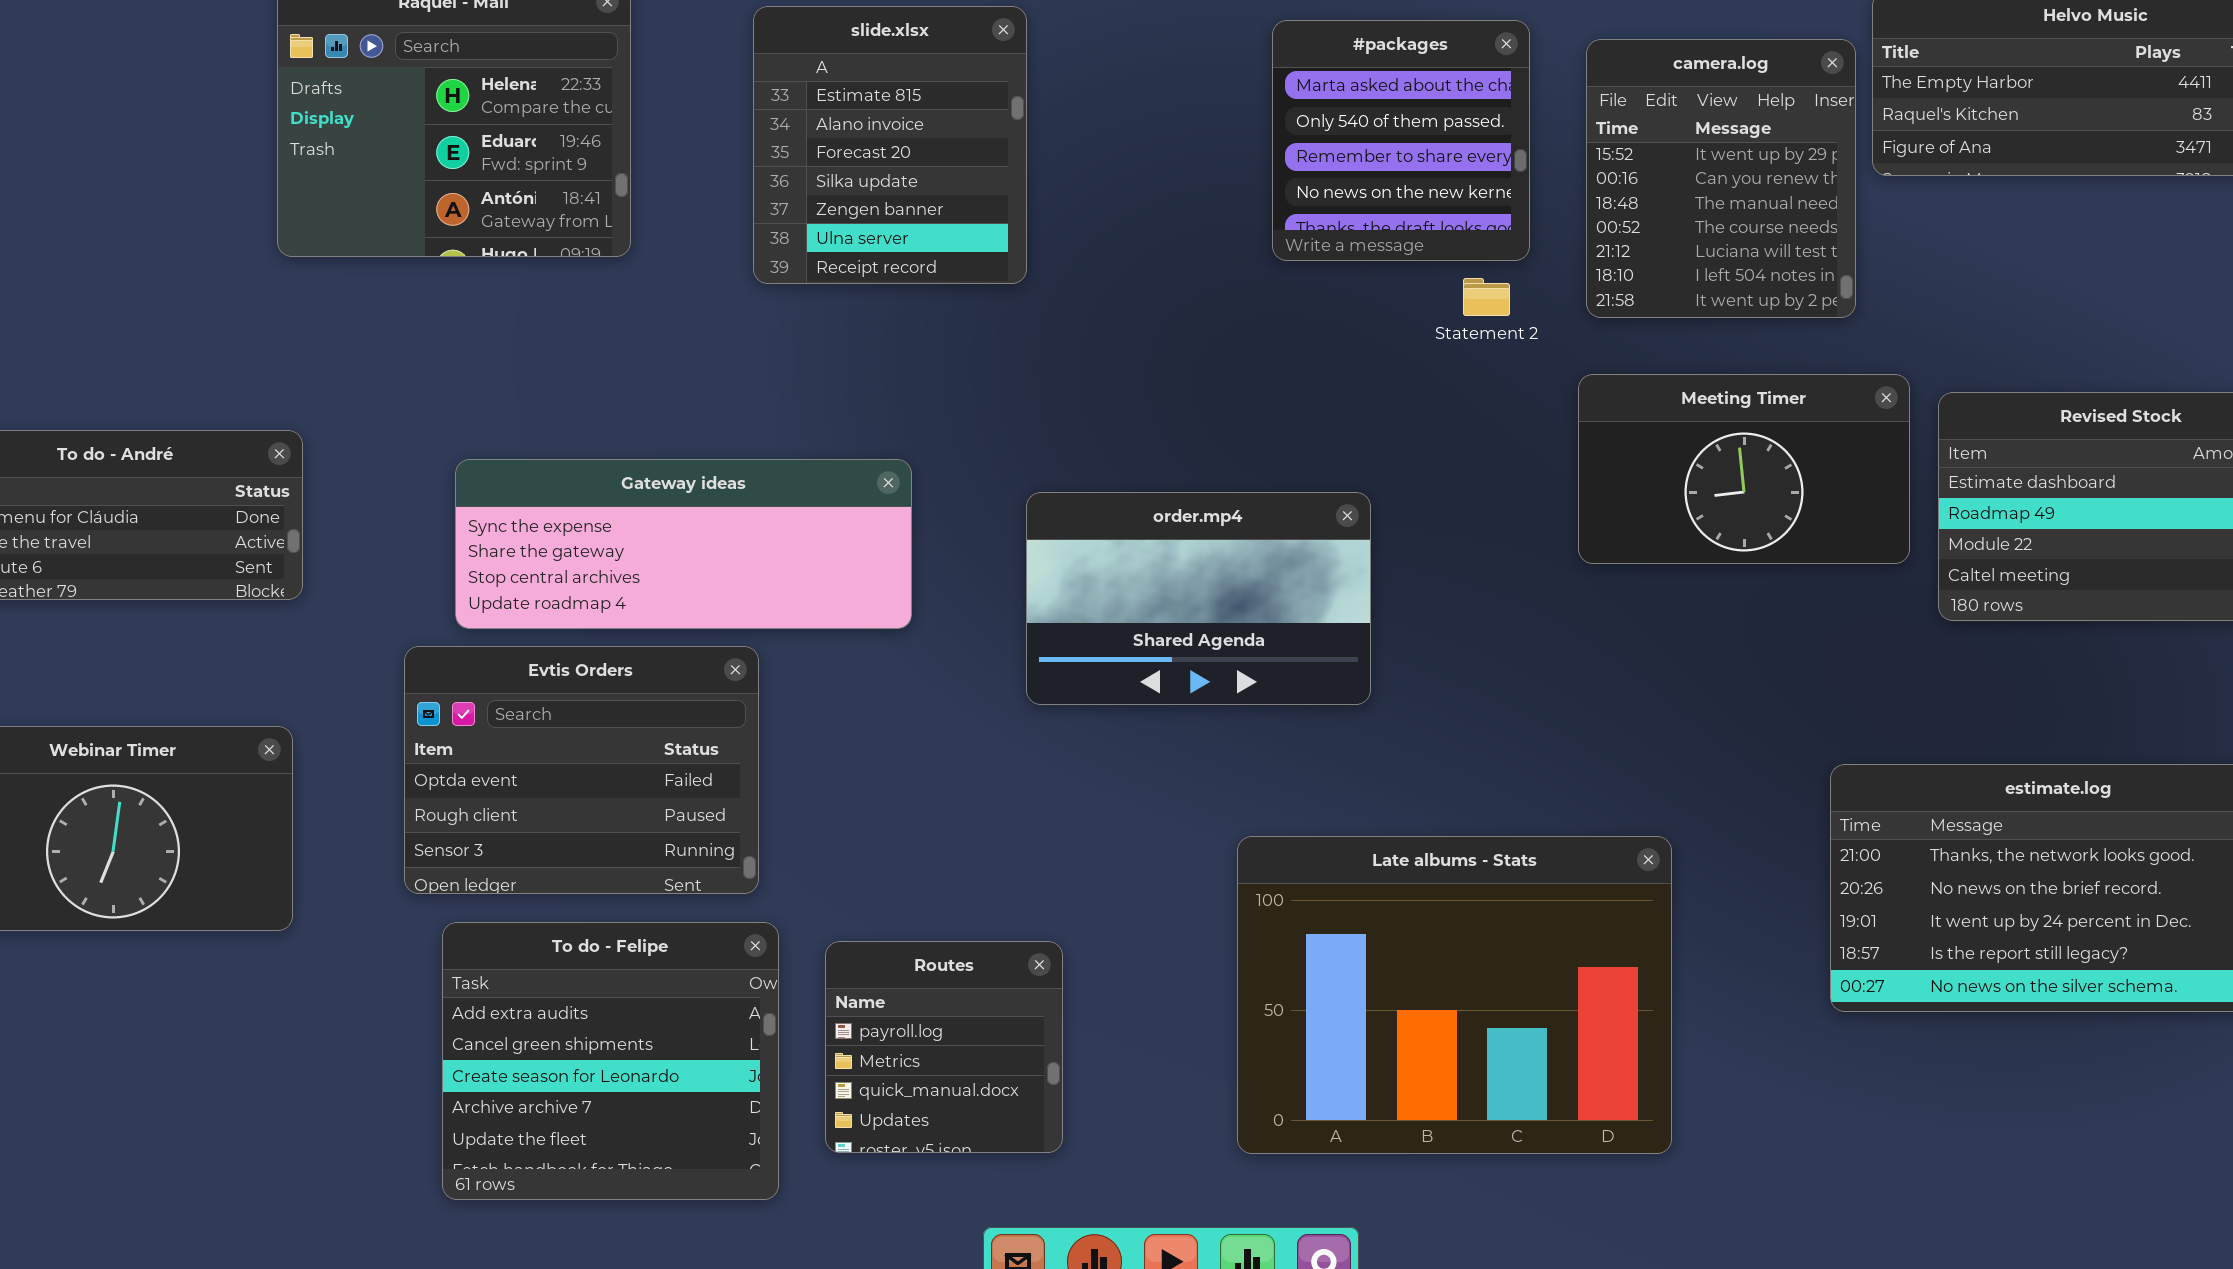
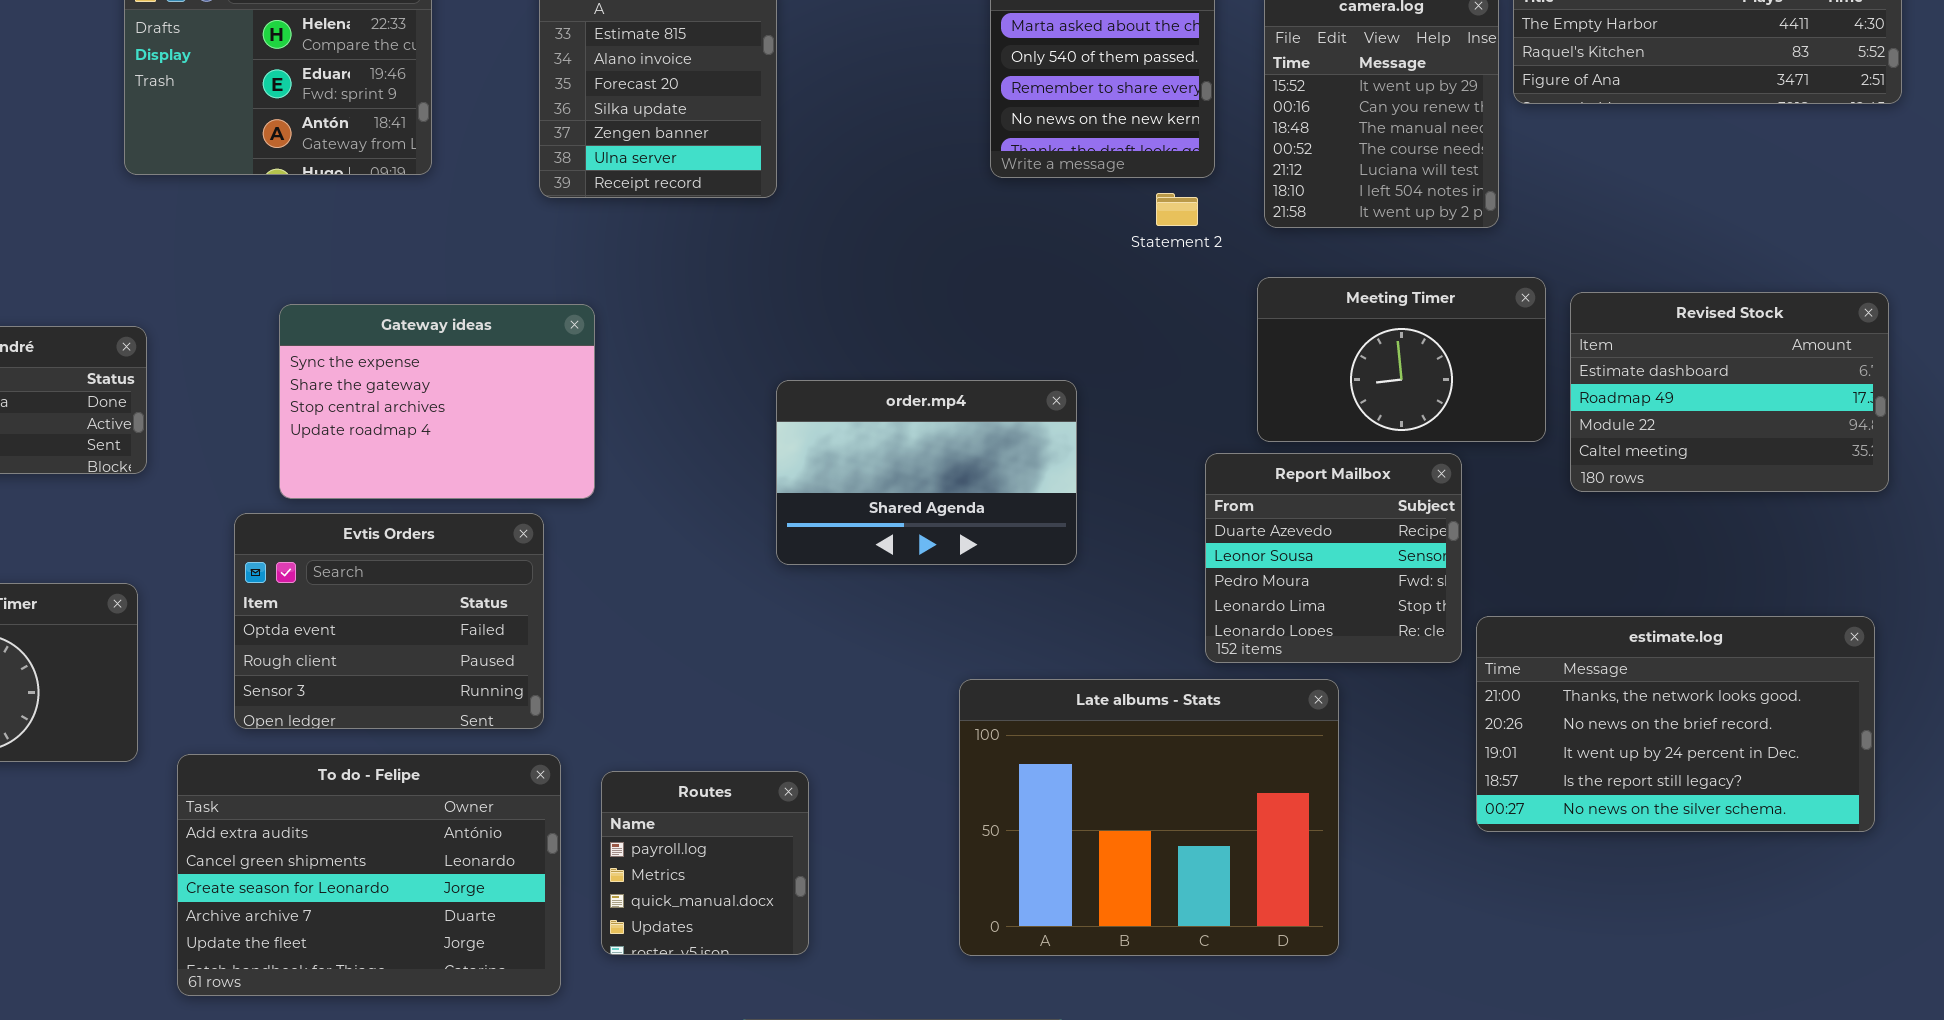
Gateway ideas: [455,459,912,629] -> [279,304,595,499], resized
Report Mailbox: none -> [1205,453,1462,663], opened
To do - Felipe: [442,922,779,1200] -> [177,754,561,996], resized

